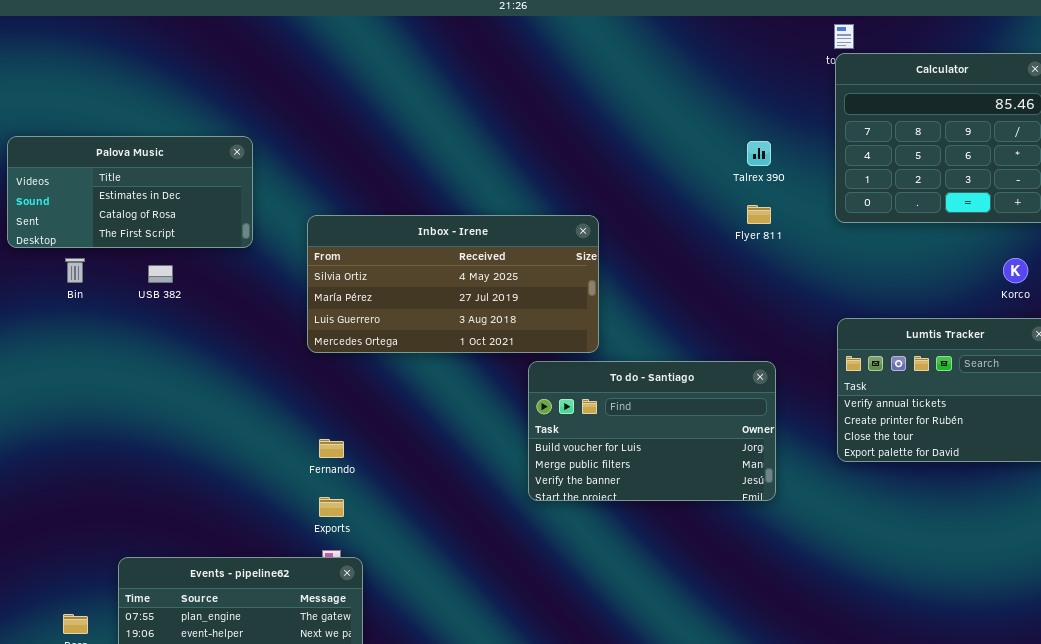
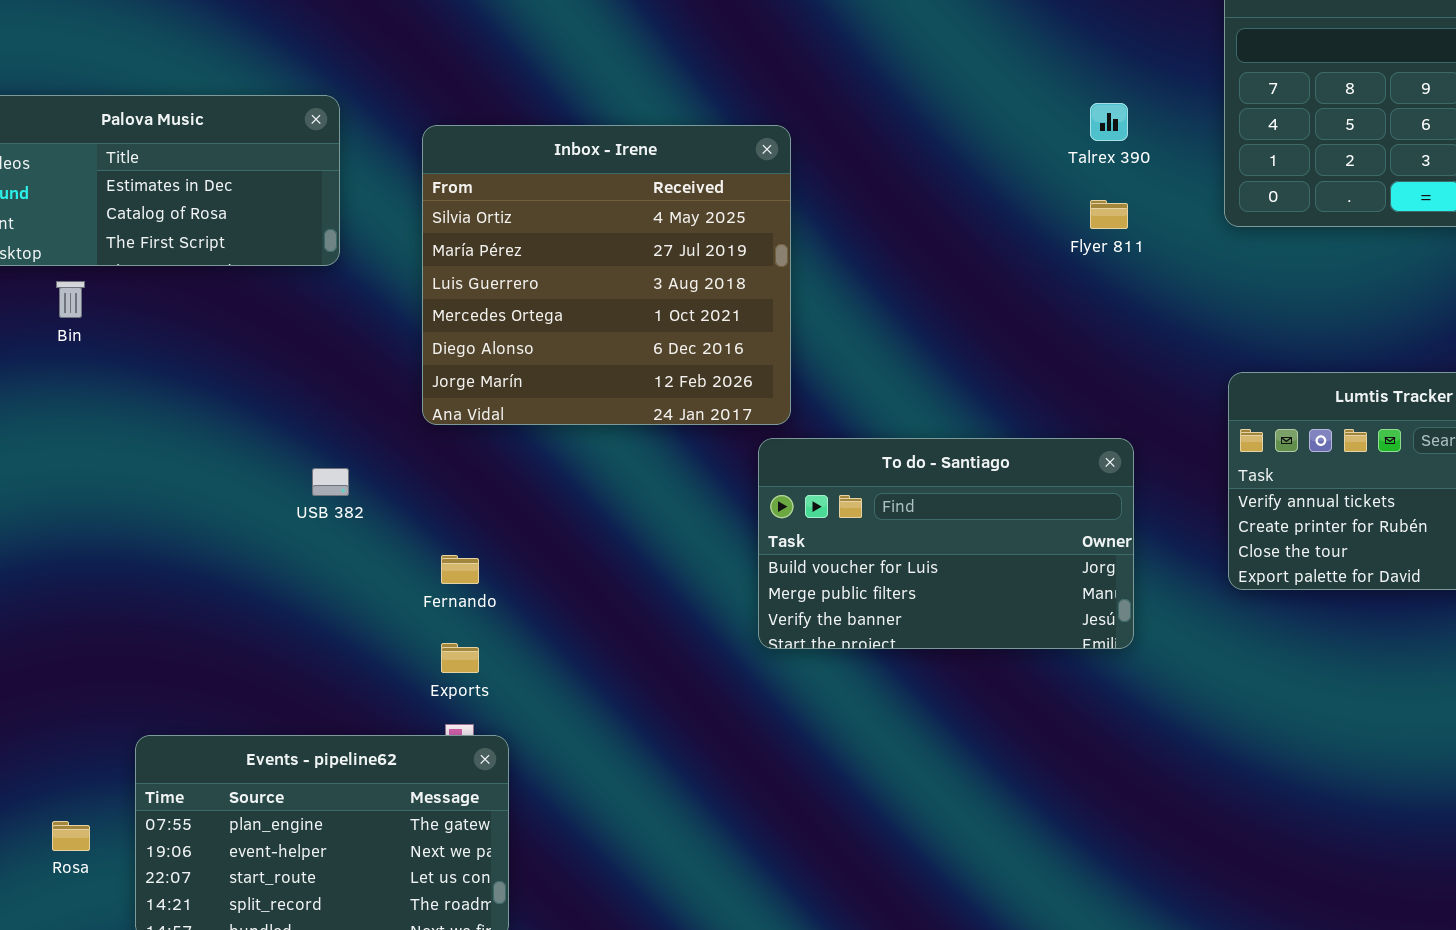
Inbox - Irene: [307,215,599,353] -> [422,125,791,425], resized
USB 382: [148,265,173,283] -> [312,468,349,496], moved

